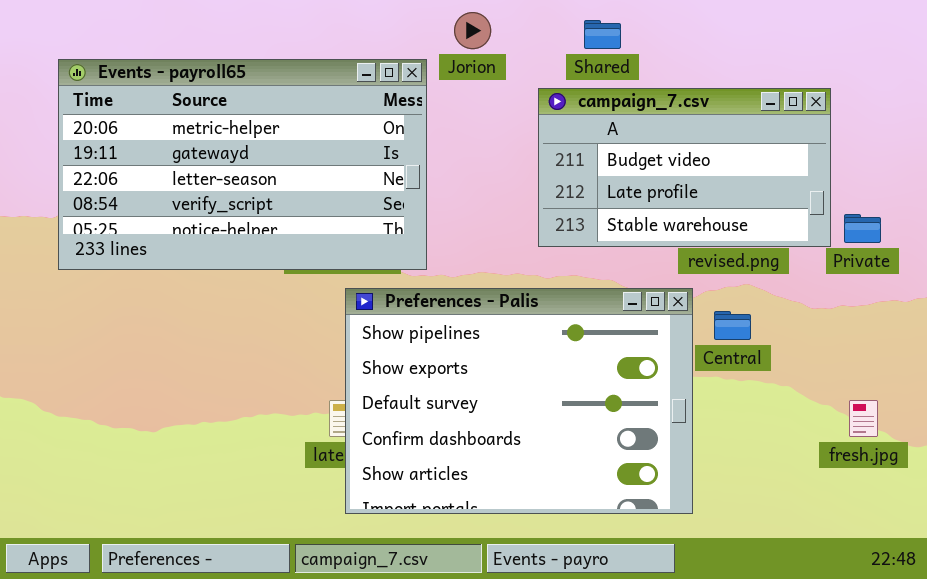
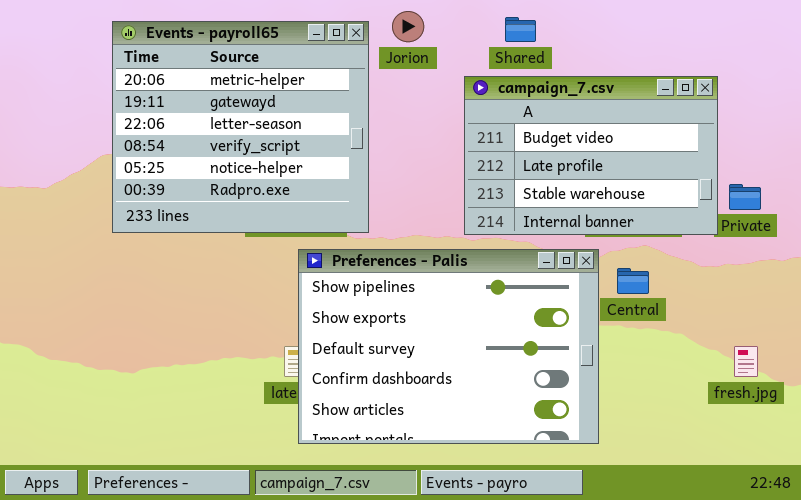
Events - payroll65: [58,59,427,270] -> [112,21,369,233], resized
campaign_7.csv: [538,88,831,247] -> [464,76,718,235], resized

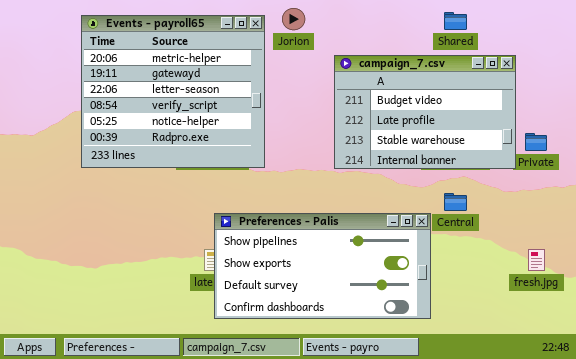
Shared: [505,17,536,42] -> [444,12,467,30], moved
Preferences - Palis: [298,249,599,444] -> [214,213,431,319], resized

